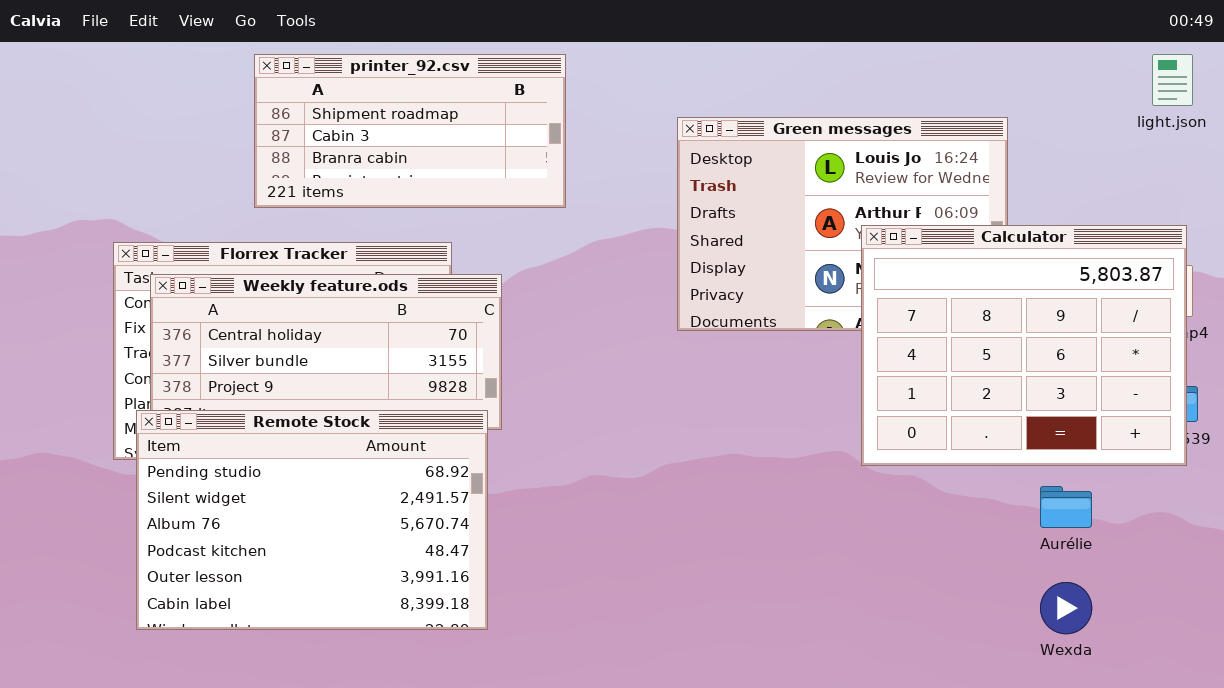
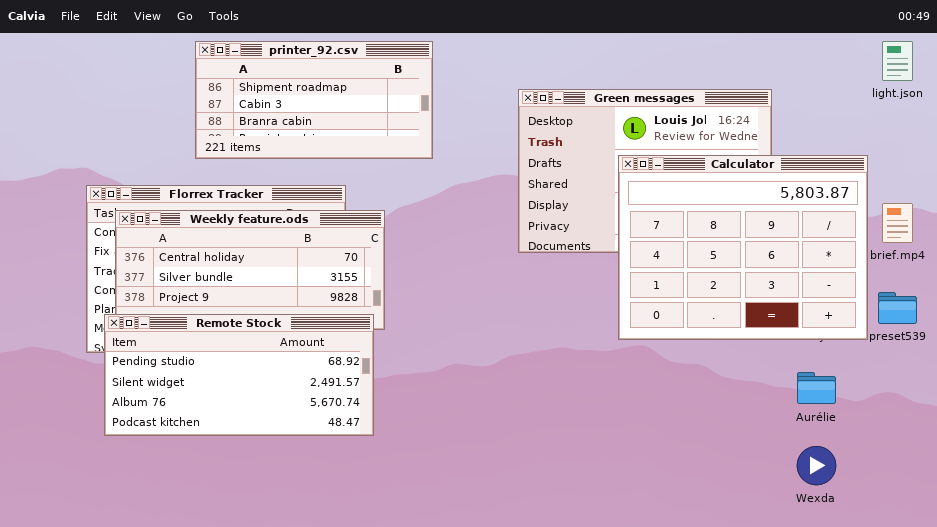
Calculator: [861,225,1187,466] -> [618,155,868,340], moved
Remote Stock: [136,410,488,630] -> [104,314,374,436], resized

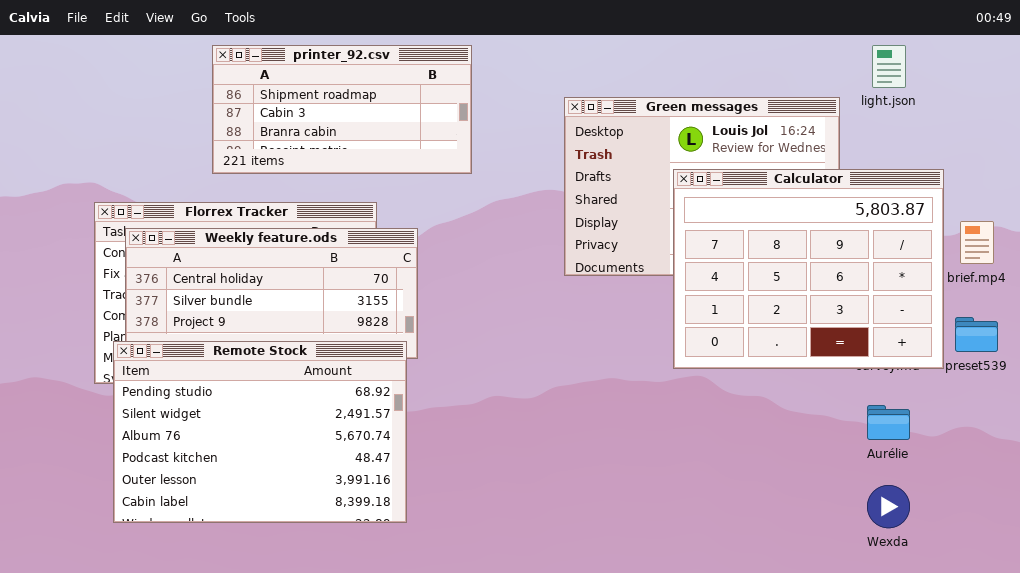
light.json: [882,41,913,81] -> [872,45,906,88], moved
Remote Stock: [104,314,374,436] -> [113,341,407,523], resized

